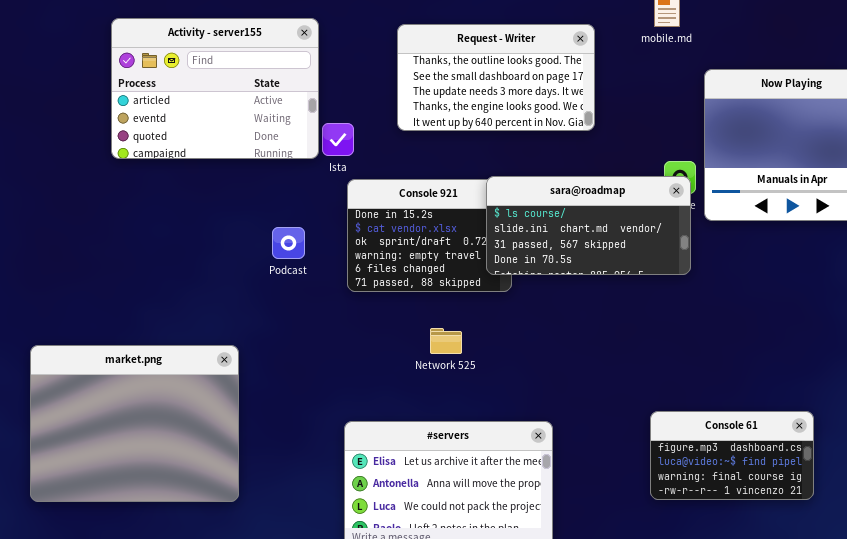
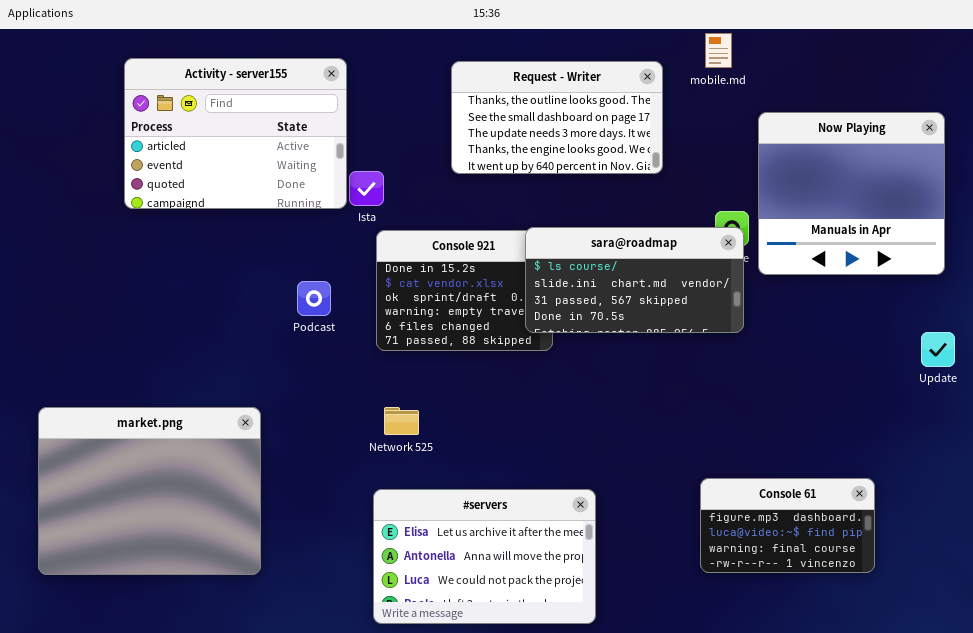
Request - Writer: [397,24,595,131] -> [451,61,663,174], moved
Network 525: [430,328,462,354] -> [384,407,419,435], moved

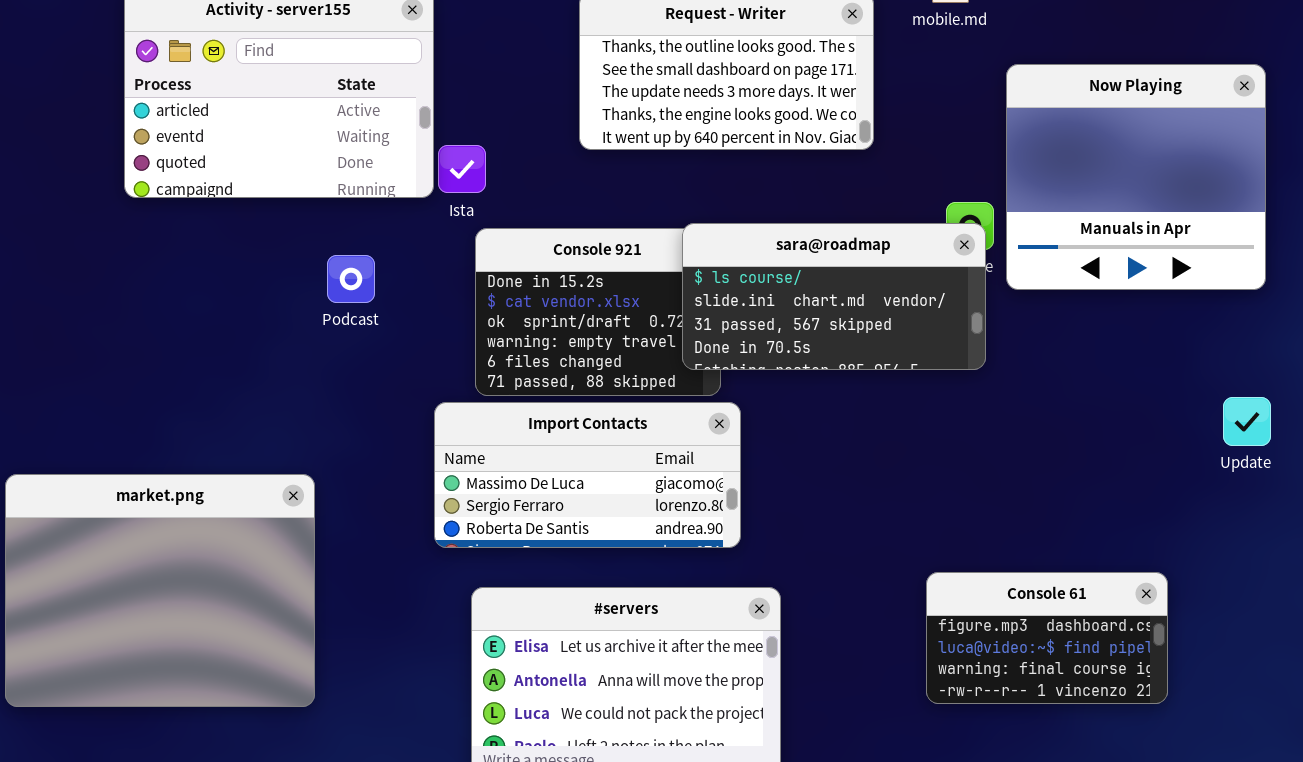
Podcast: [297,281,331,316] -> [327,255,375,303], moved
Update: [921,332,955,367] -> [1223,397,1271,446], moved
Import Contacts: none -> [434,402,741,548], opened

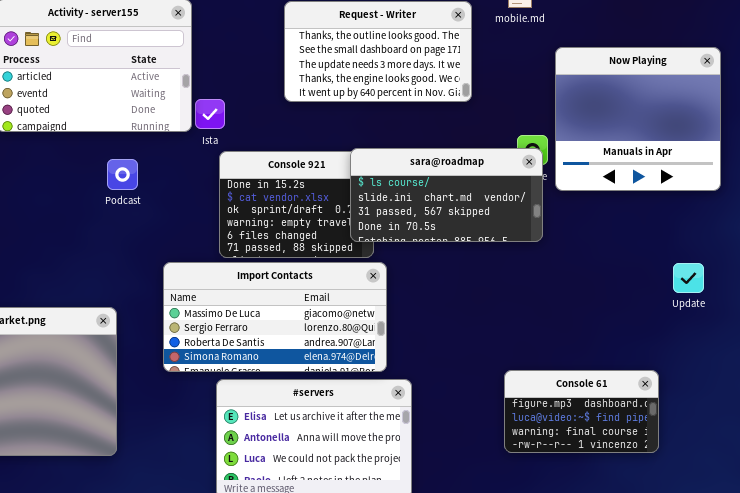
Podcast: [327,255,375,303] -> [107,159,138,190], moved
Update: [1223,397,1271,446] -> [673,263,704,293], moved
Import Contacts: [434,402,741,548] -> [163,262,387,372], resized

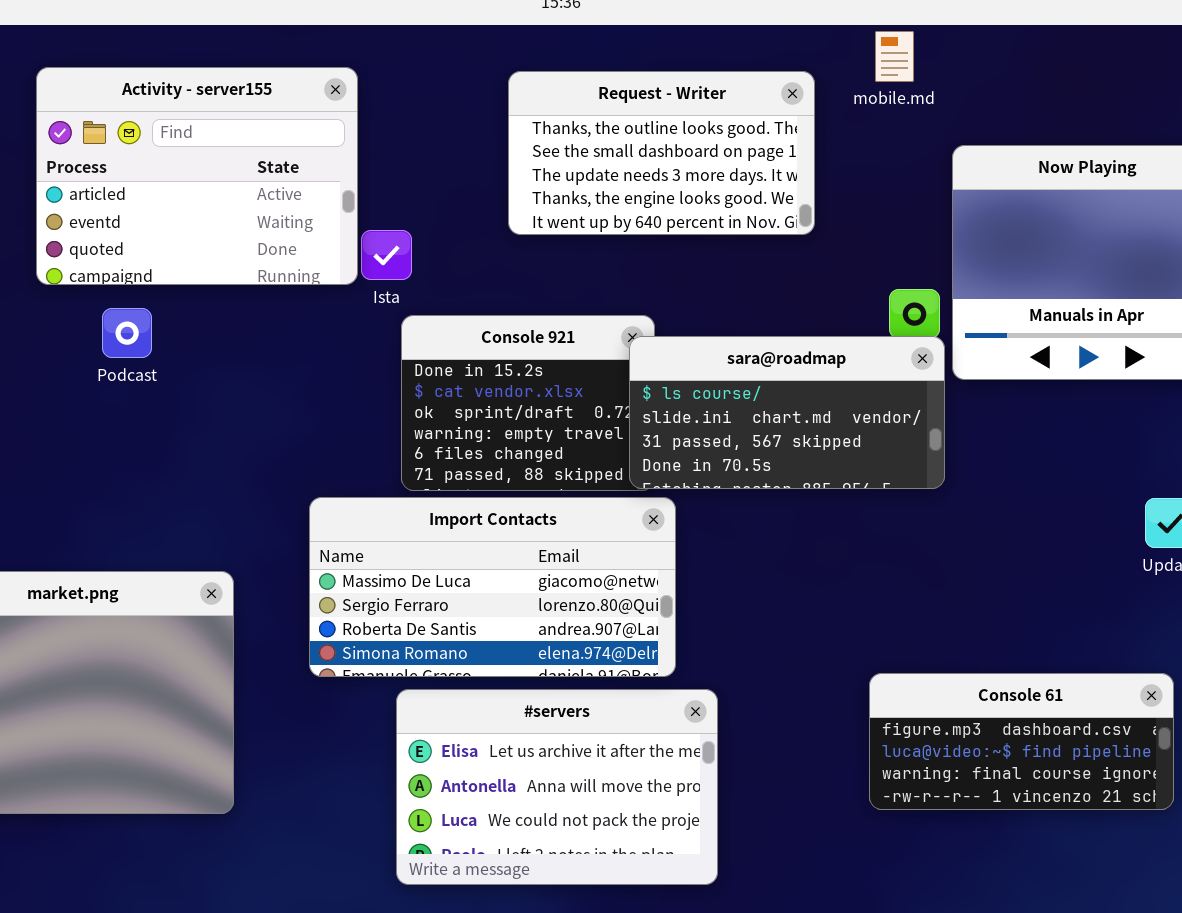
sara@roadmap: [350,148,543,242] -> [629,336,945,489], moved
Podcast: [107,159,138,190] -> [102,308,152,358], moved
Console 61: [504,370,659,453] -> [869,673,1174,810], resized

